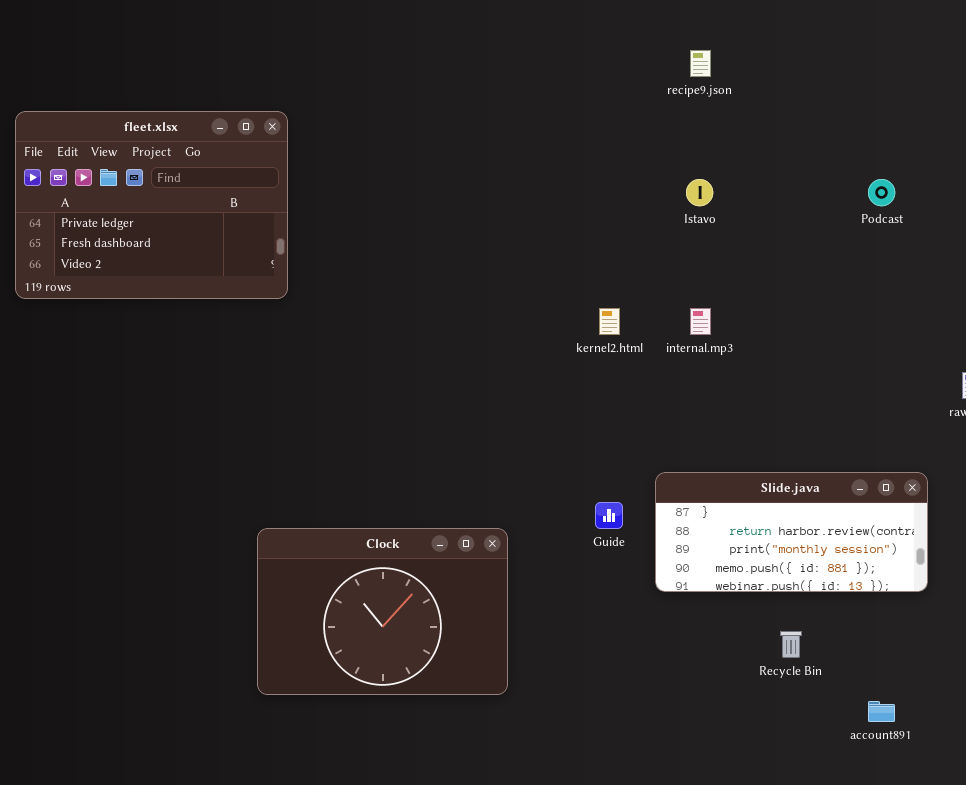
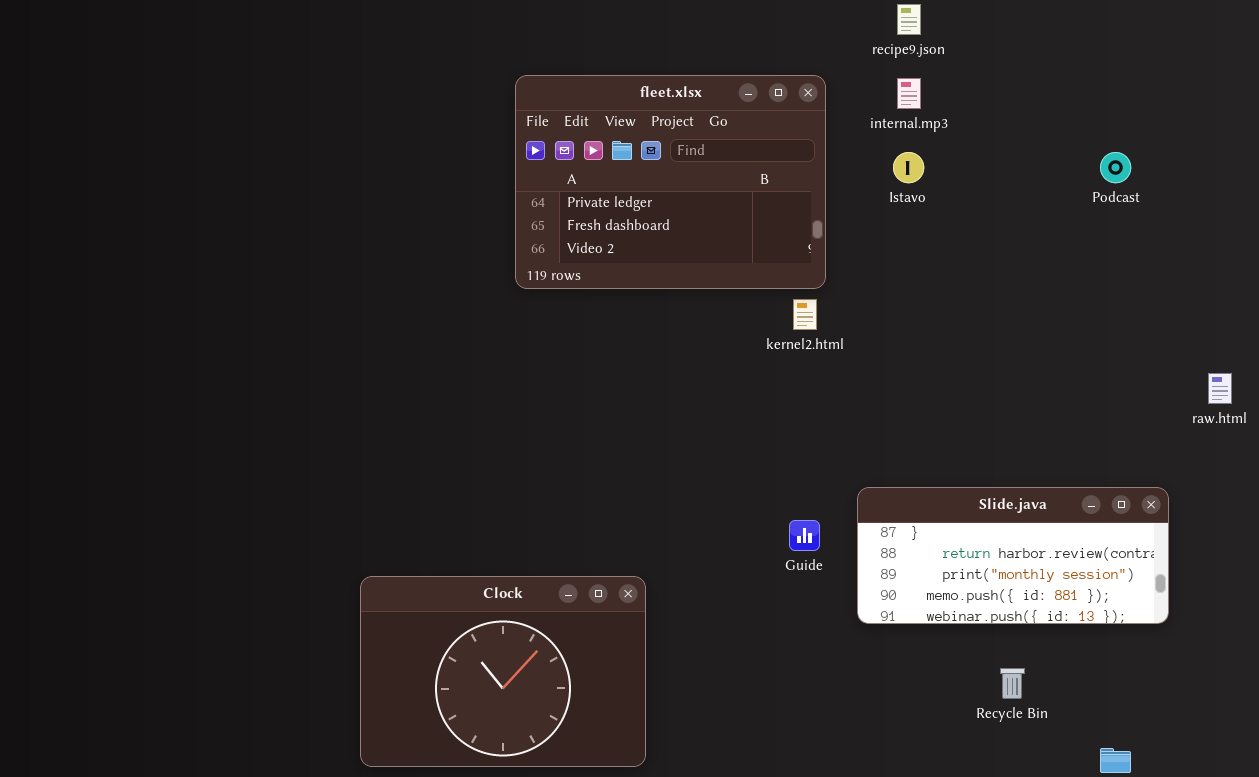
fleet.xlsx: [15,111,288,299] -> [515,75,826,289], moved
internal.mp3: [690,308,711,335] -> [897,78,921,109], moved
Clock: [257,528,508,695] -> [360,576,646,767], moved

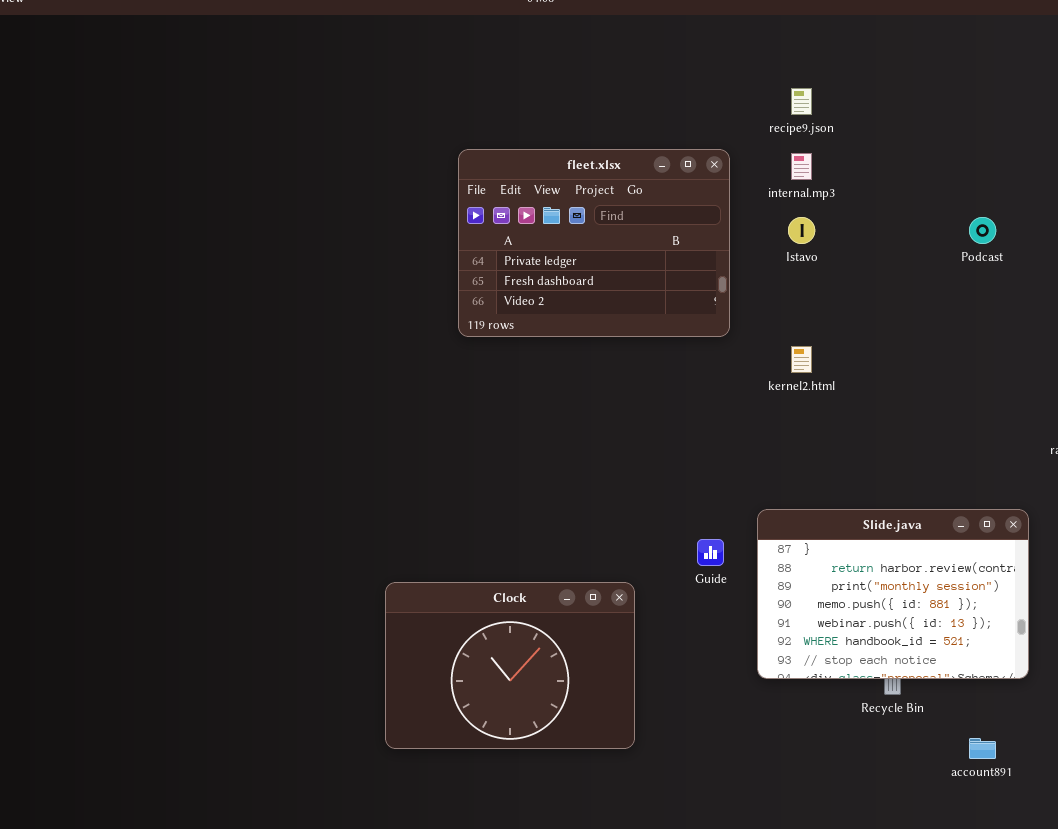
kernel2.html: [793,299,817,330] -> [791,346,812,373], moved
Slide.java: [857,487,1169,624] -> [757,509,1029,679], resized
Clock: [360,576,646,767] -> [385,582,635,749], moved

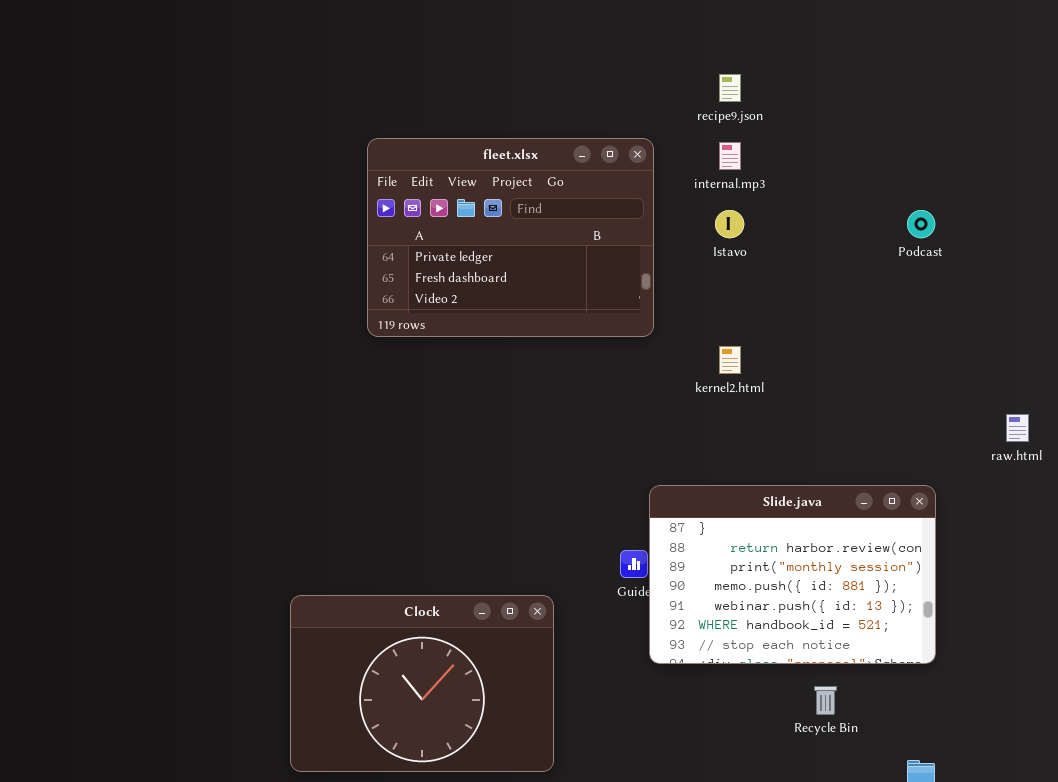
Slide.java: [757,509,1029,679] -> [649,485,936,664], moved

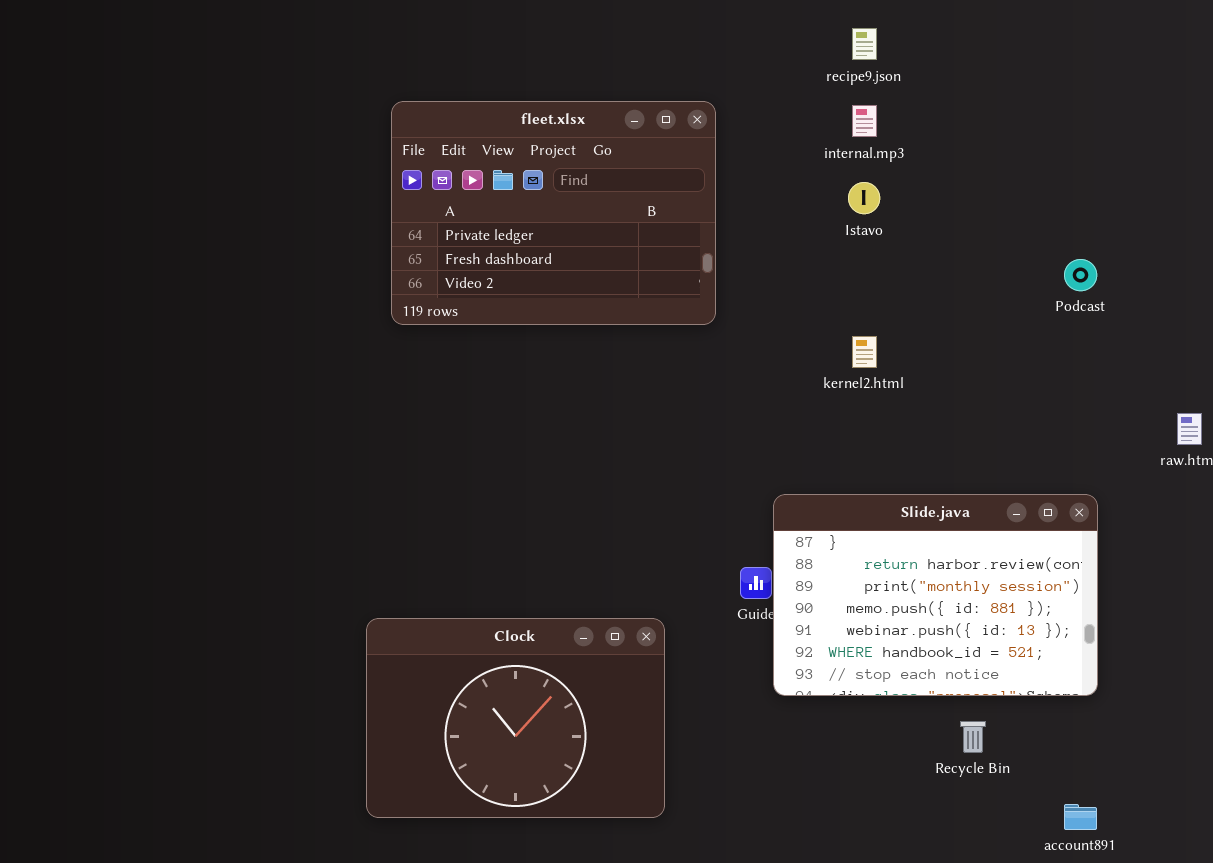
fleet.xlsx: [367,138,654,337] -> [391,101,716,325], moved
Podcast: [907,210,935,238] -> [1064,259,1097,291], moved

